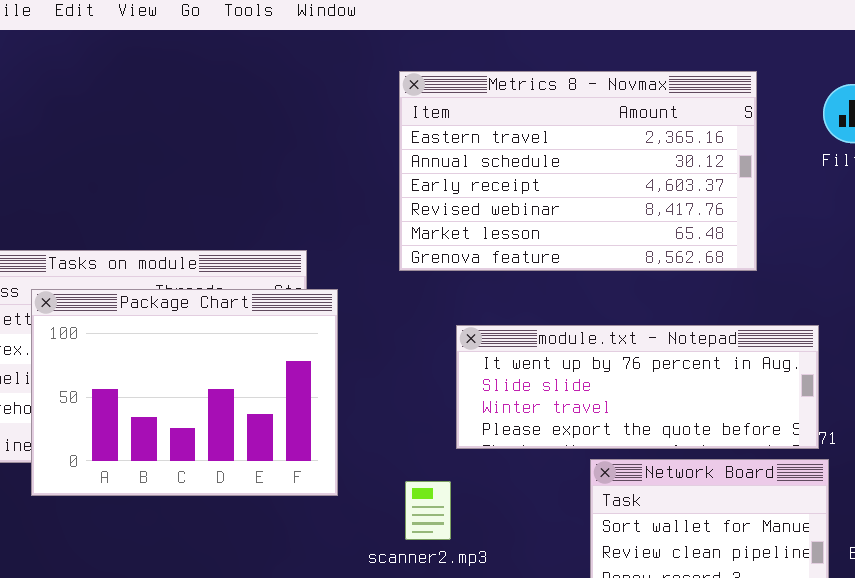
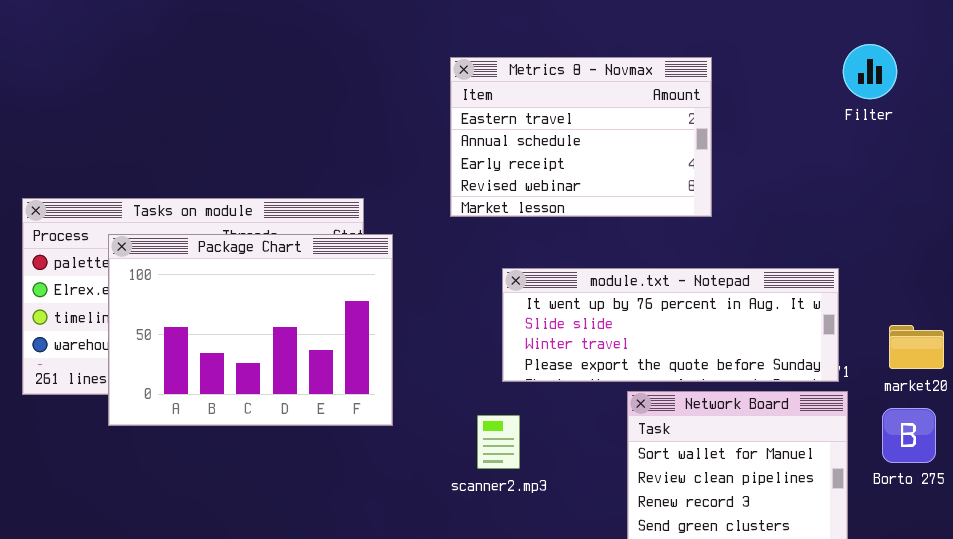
Metrics 8 - Novmax: [399,71,757,271] -> [450,57,712,217], resized
scanner2.mp3: [405,481,451,540] -> [477,415,520,469], moved

